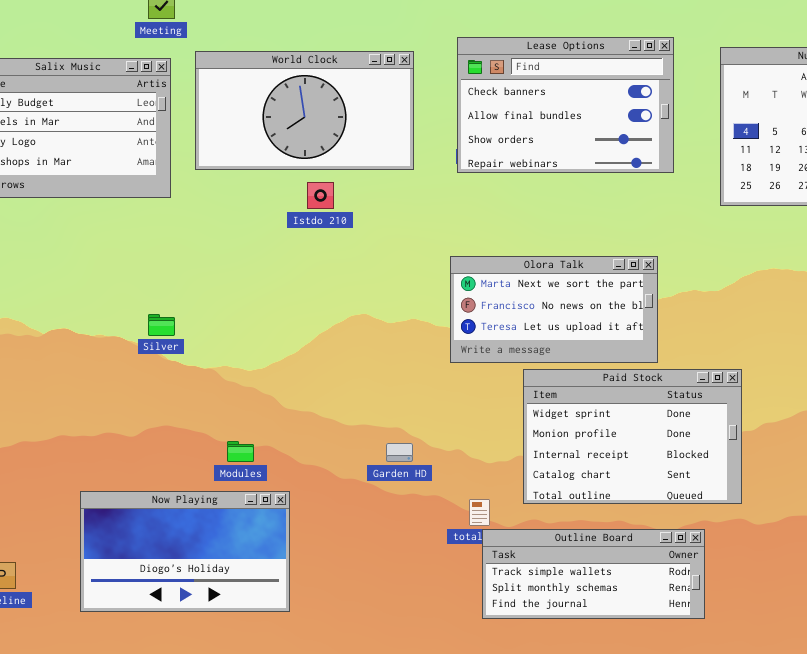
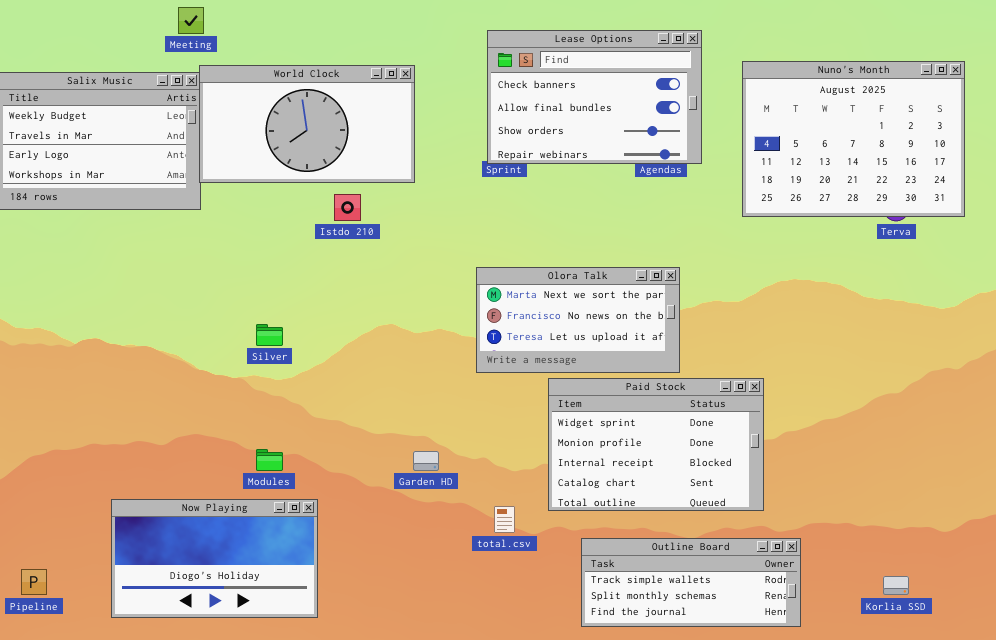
Lease Options: [457,37,674,173] -> [487,30,702,164], moved
World Clock: [195,51,414,170] -> [199,65,415,183], moved
Silver: [148,314,175,336] -> [256,324,283,346], moved
Outline Board: [482,529,705,619] -> [581,538,801,627], moved

